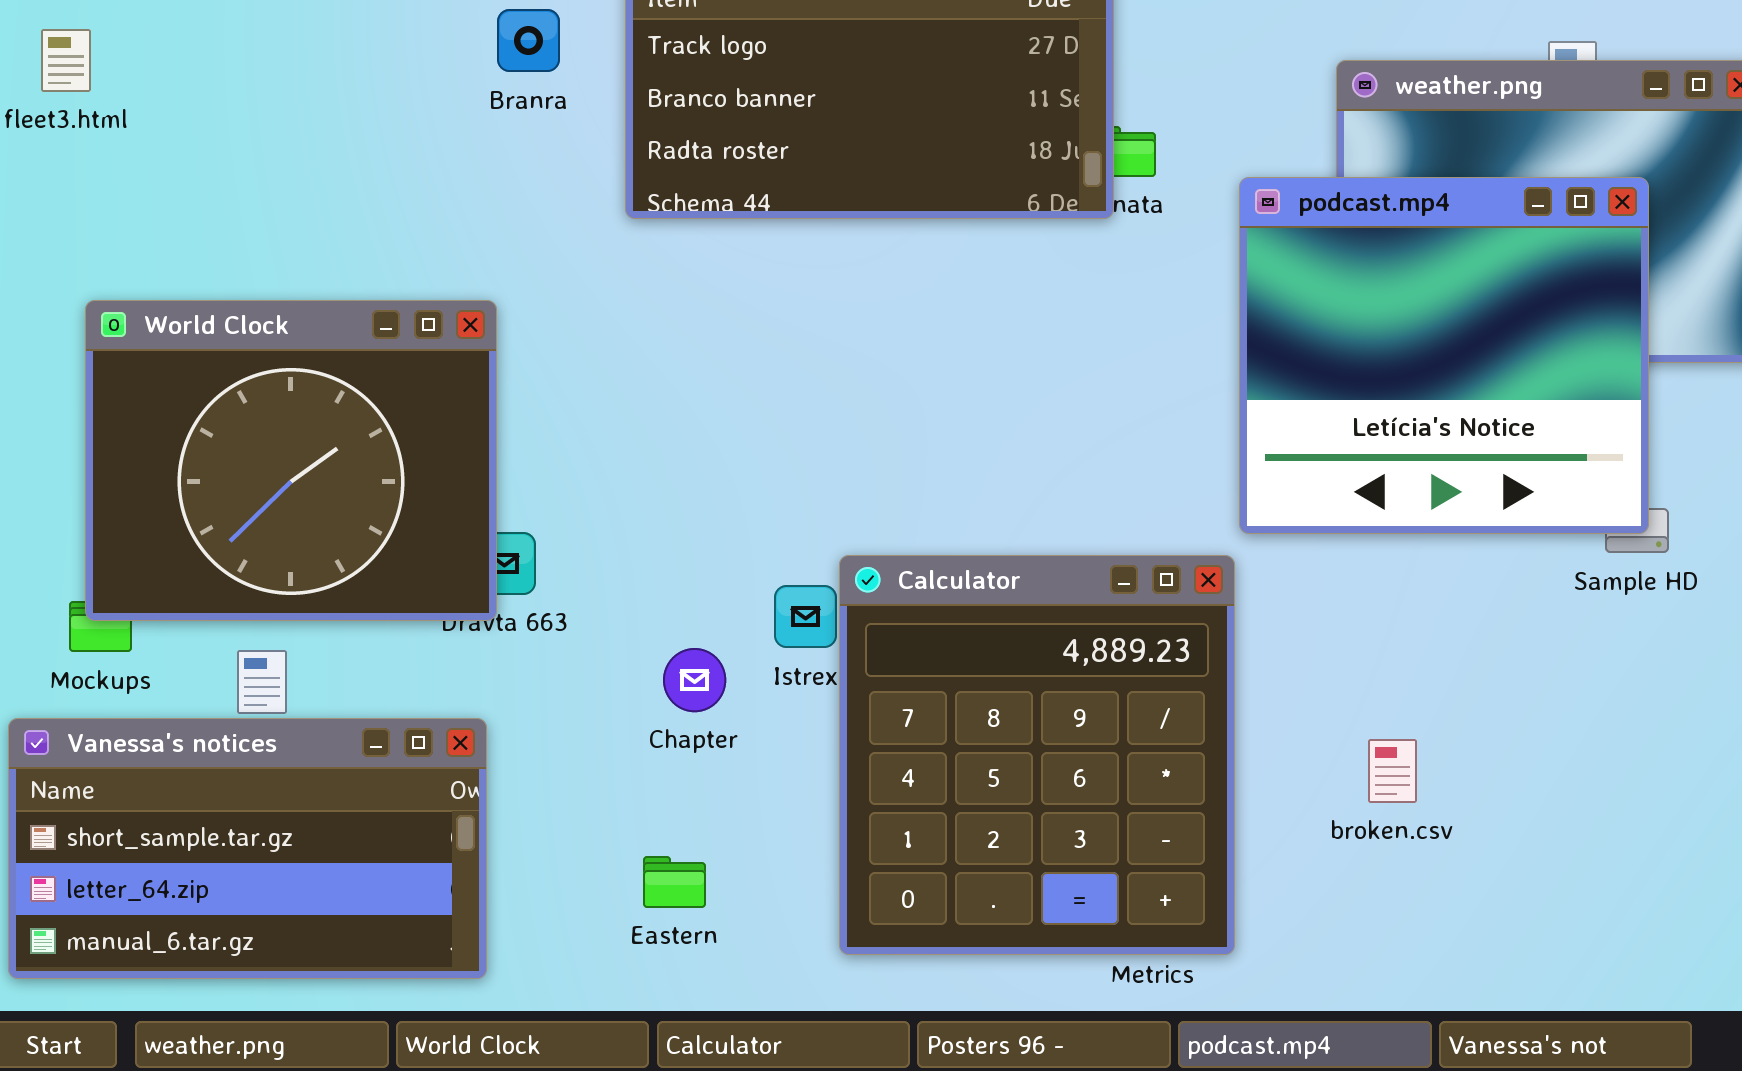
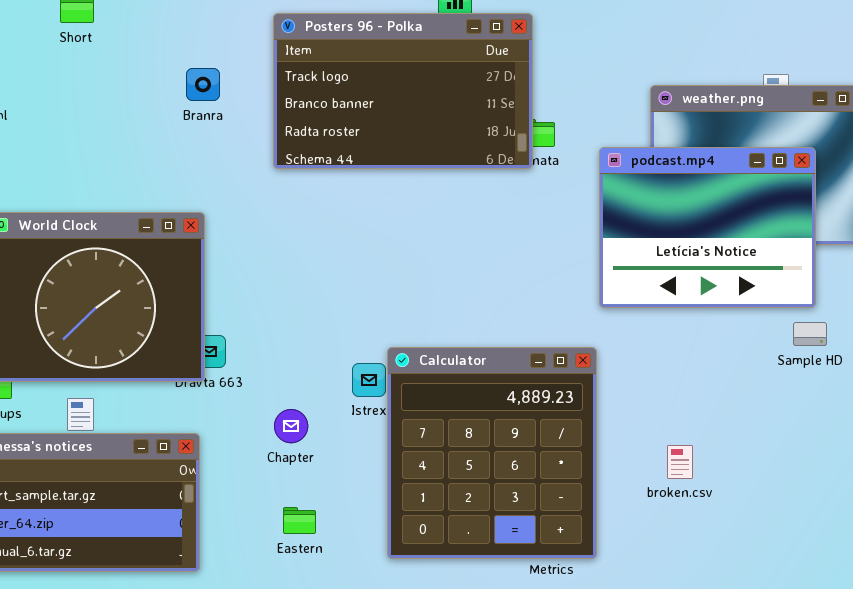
Branra: [497,9,560,72] -> [186,68,220,101], moved
podcast.mp4: [1239,177,1649,534] -> [599,147,816,308], resized
Chapter: [663,648,726,712] -> [274,409,308,443], moved

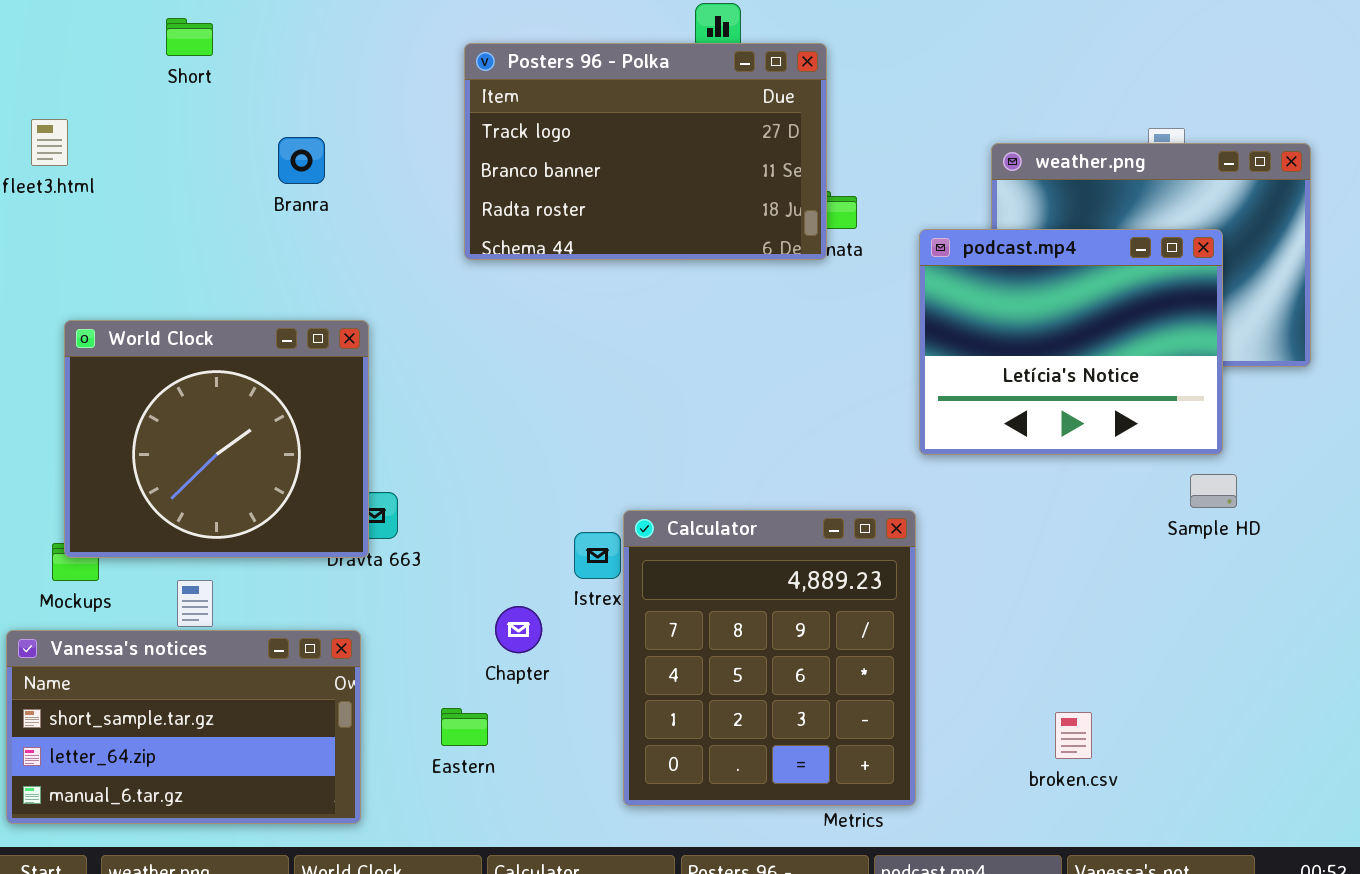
Branra: [186,68,220,101] -> [278,137,325,184], moved
Chapter: [274,409,308,443] -> [495,606,542,653], moved
broken.csv: [667,445,693,479] -> [1055,712,1092,759], moved
Eastern: [283,507,316,534] -> [441,708,488,746], moved

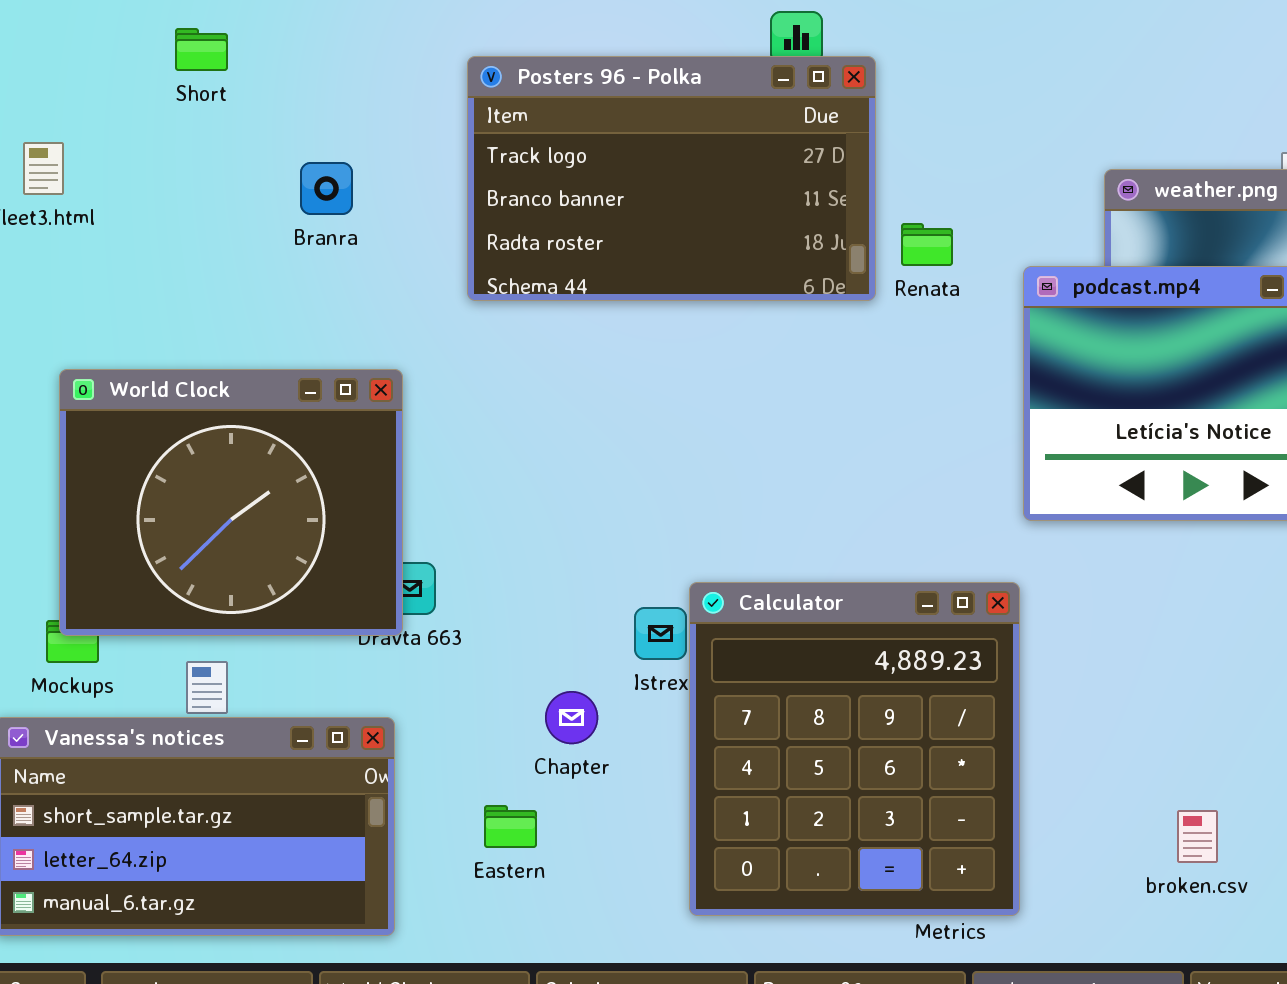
Posters 96 - Polka: [464,43,827,260] -> [467,56,876,301], moved

